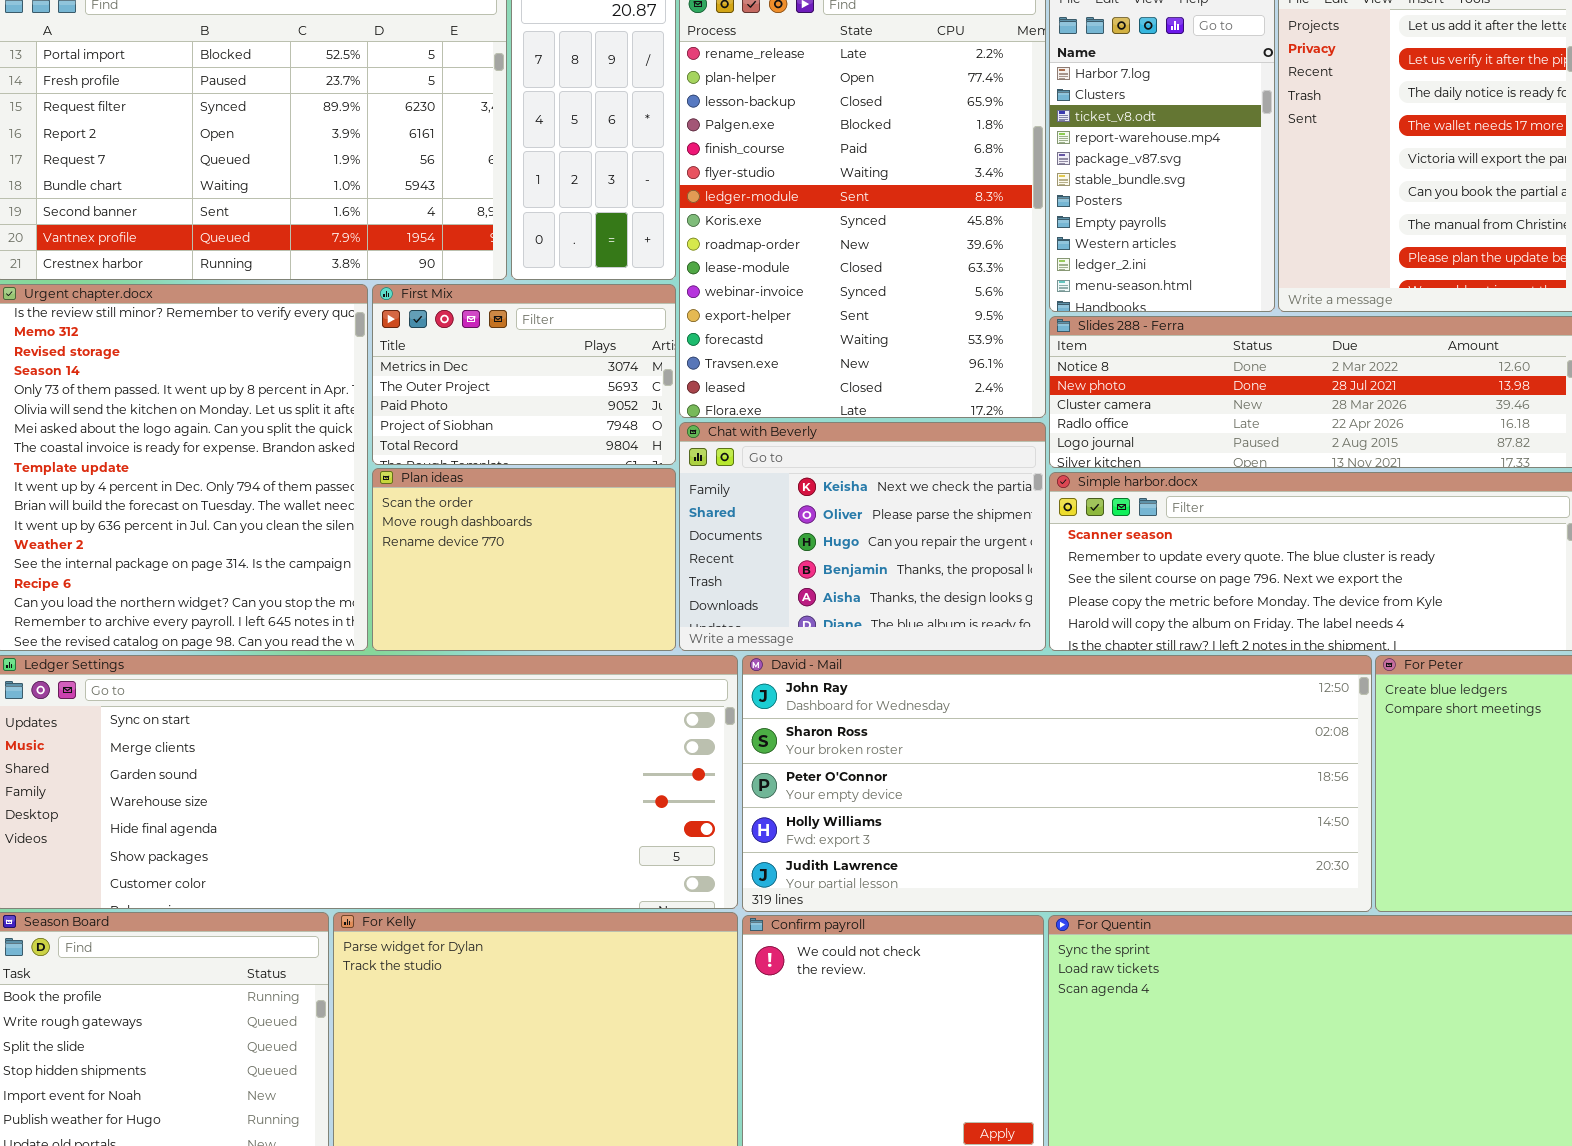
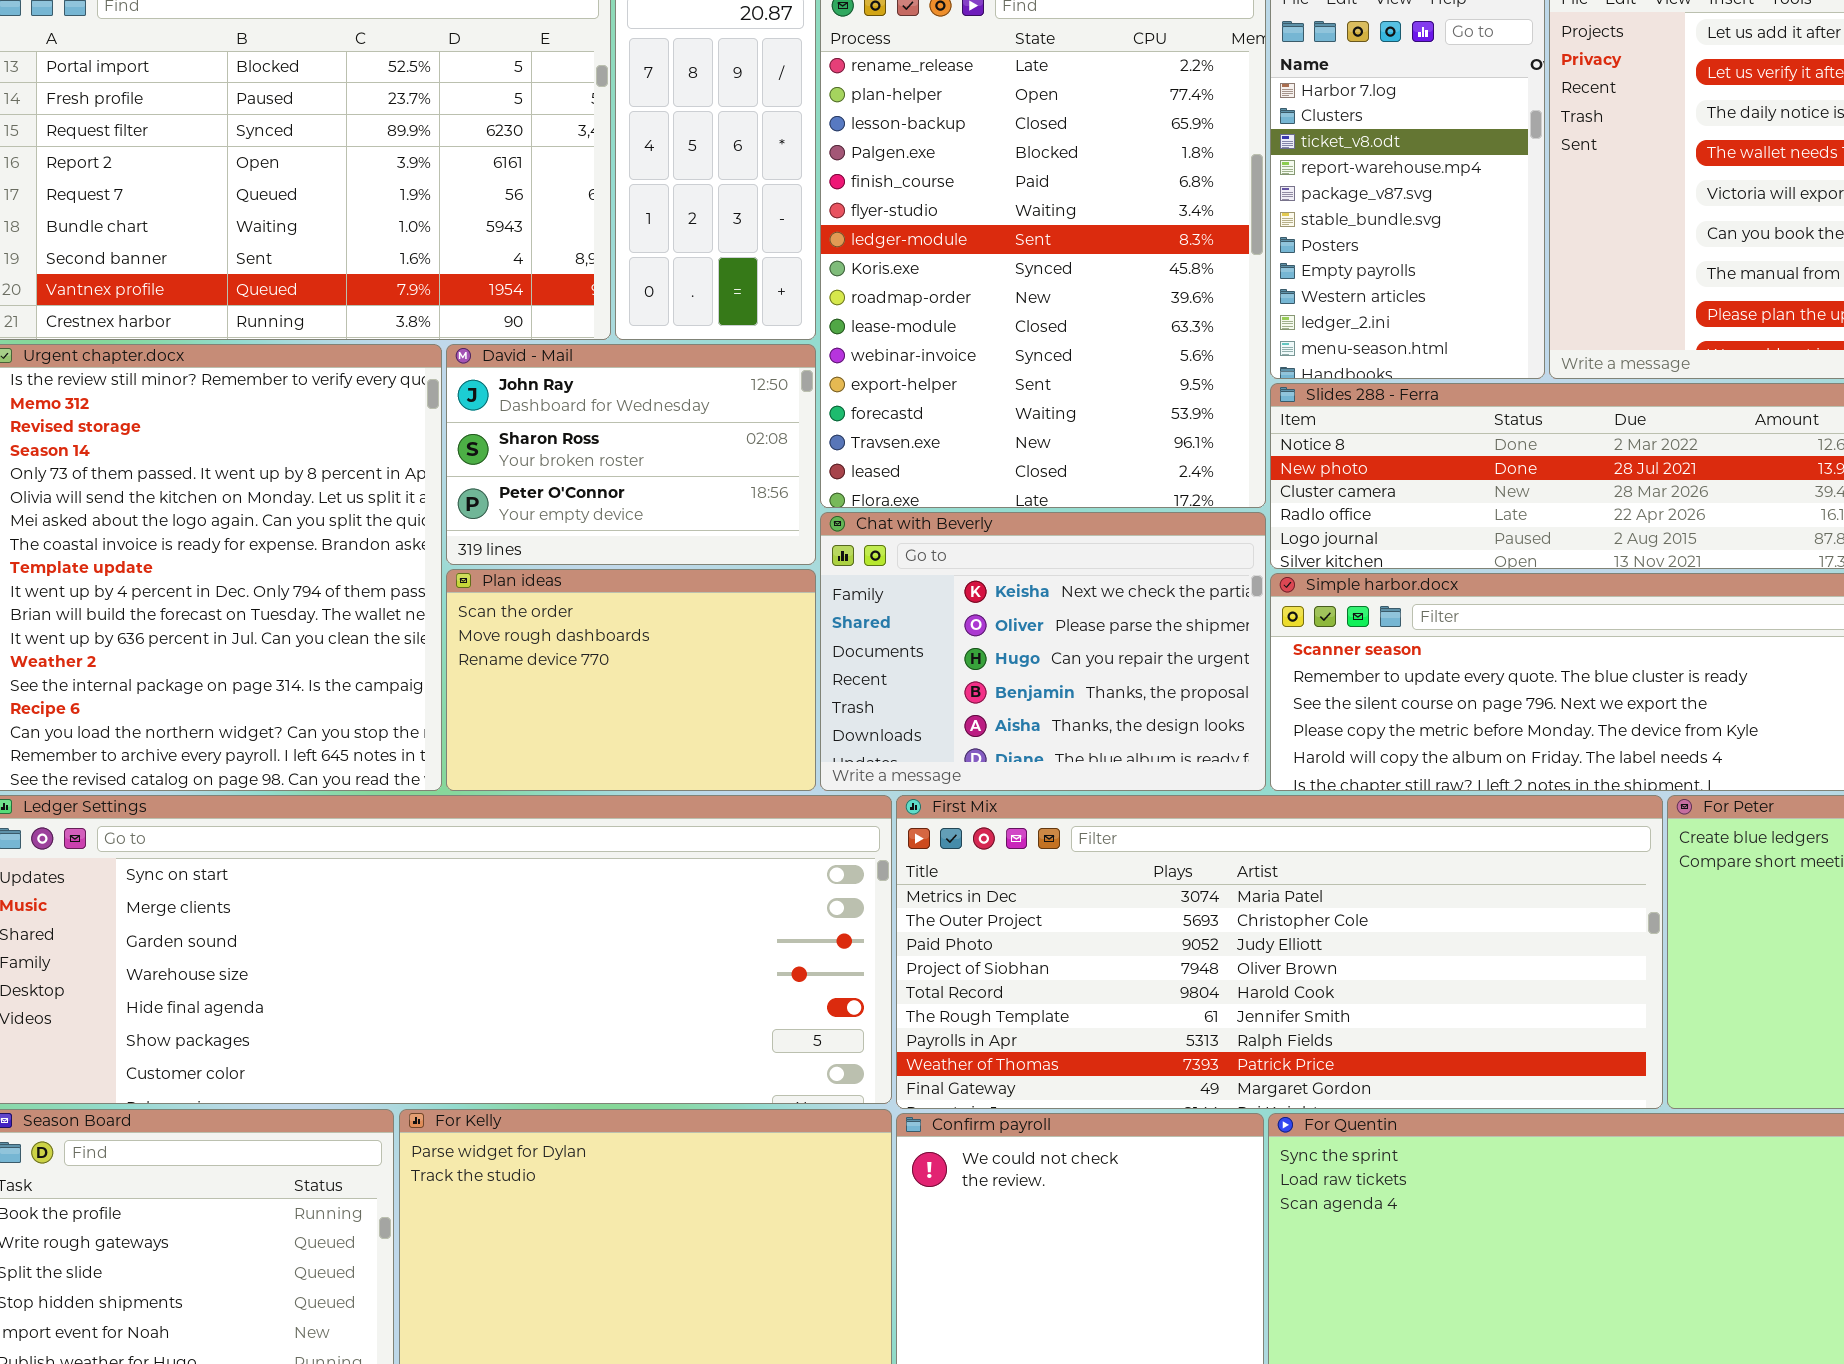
First Mix: [372,284,676,465] -> [896,795,1663,1109], moved, resized
David - Mail: [742,655,1372,912] -> [446,344,816,565], moved, resized

